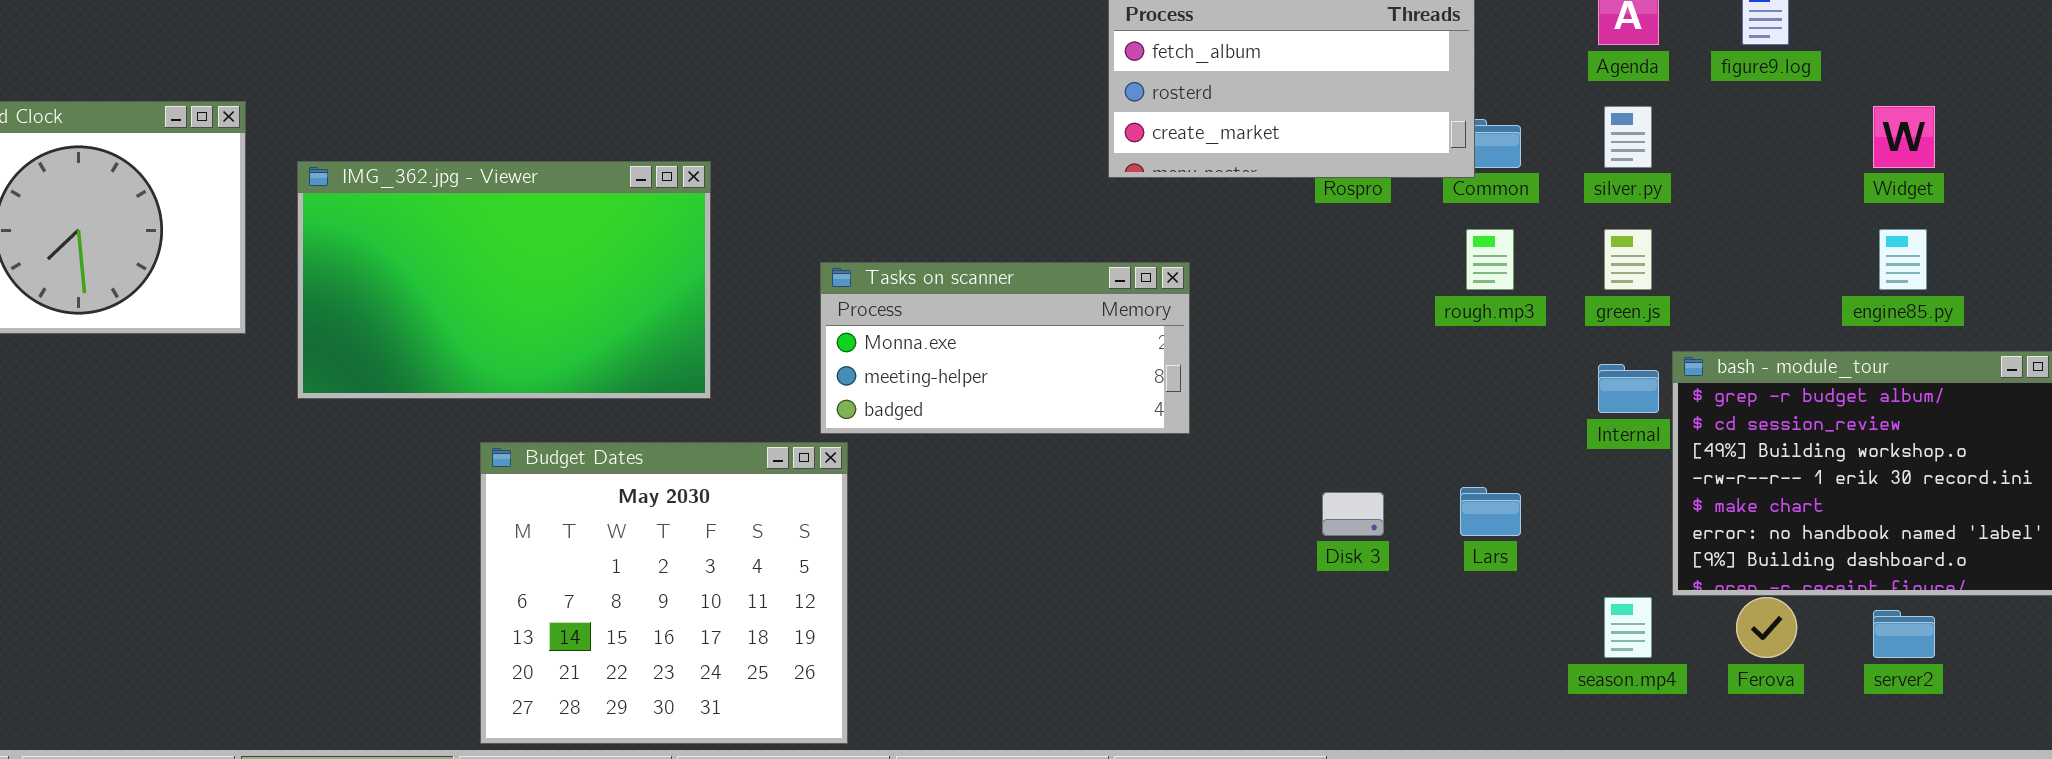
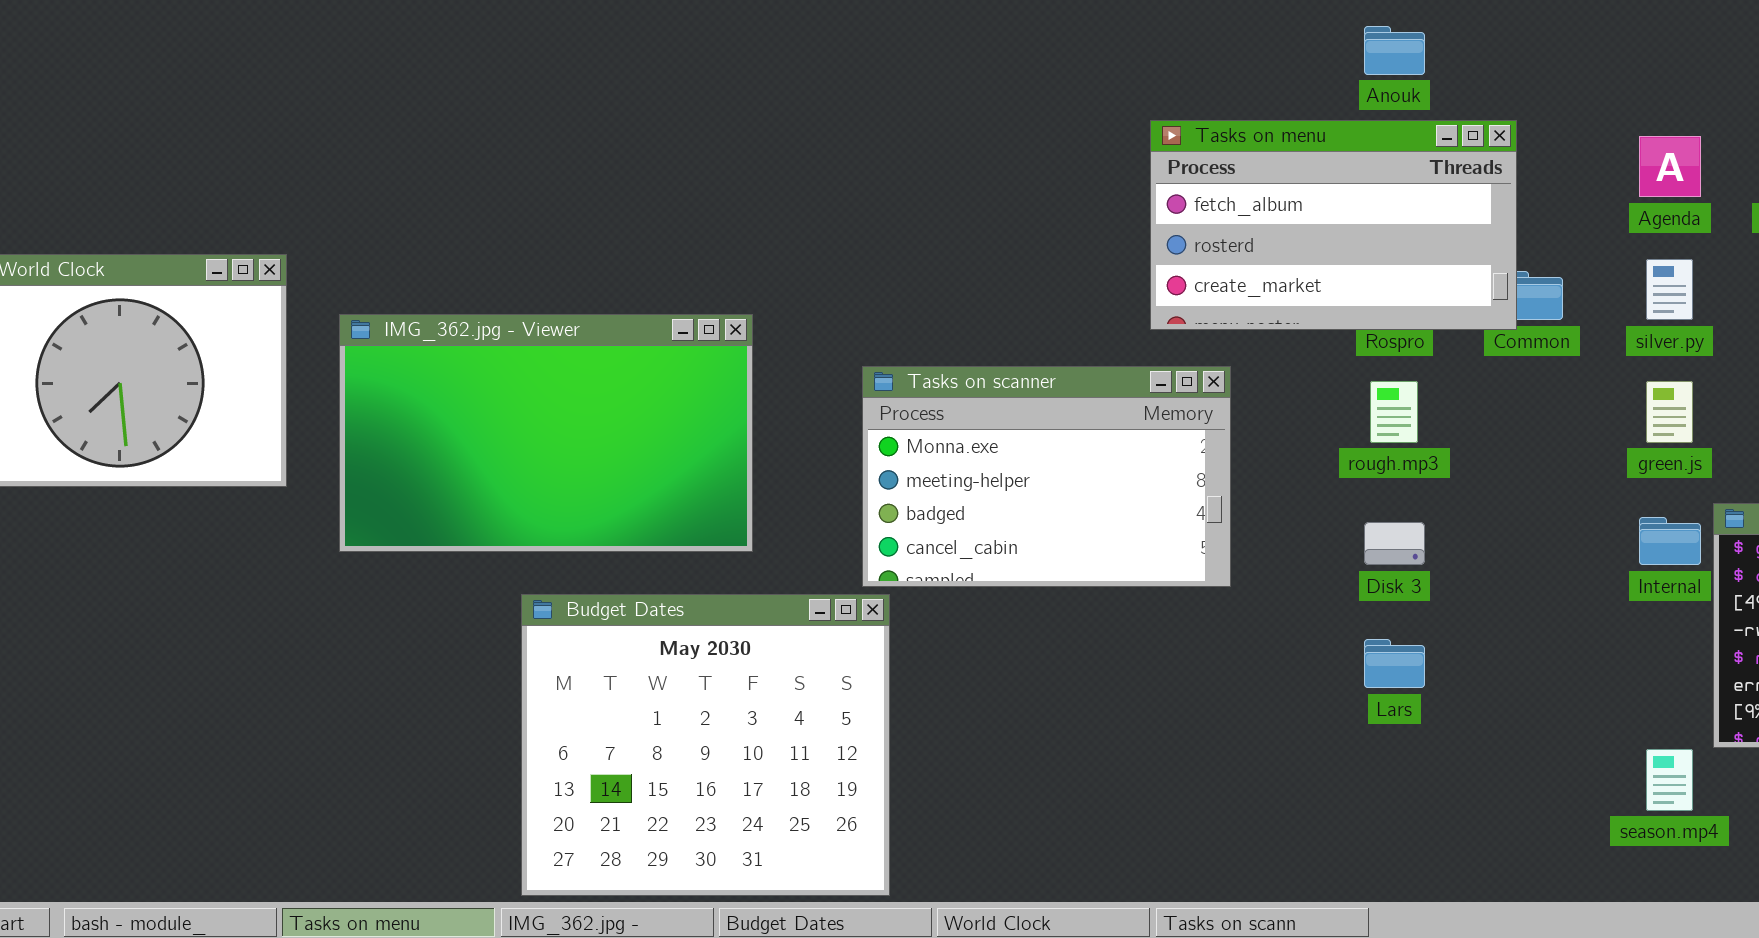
rough.mp3: [1466,229,1514,290] -> [1370,381,1418,443], moved
Tasks on scanner: [820,262,1190,434] -> [862,366,1231,587], resized
Lars: [1460,487,1521,536] -> [1364,639,1425,688], moved
Disk 3: [1322,492,1384,536] -> [1364,522,1425,565], moved

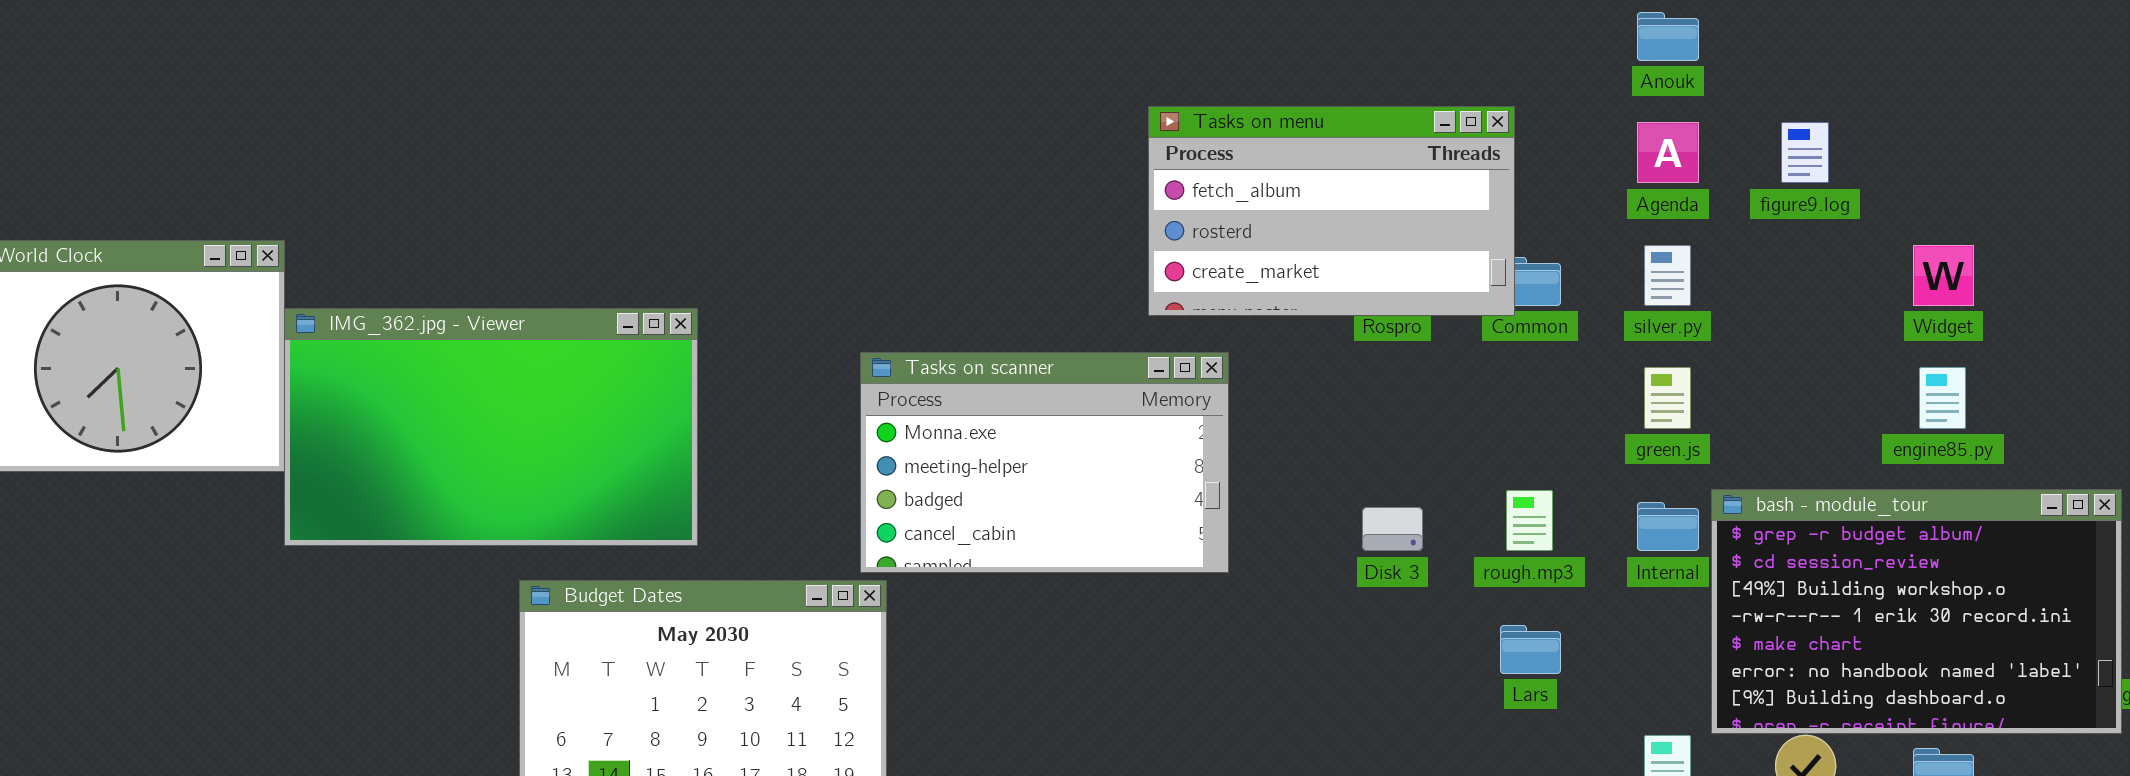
Anouk: [1364,26,1425,75] -> [1637,12,1699,61], moved
IMG_362.jpg - Viewer: [339,314,753,552] -> [284,308,698,546], moved
rough.mp3: [1370,381,1418,443] -> [1506,490,1553,551], moved
Lars: [1364,639,1425,688] -> [1500,625,1561,674], moved

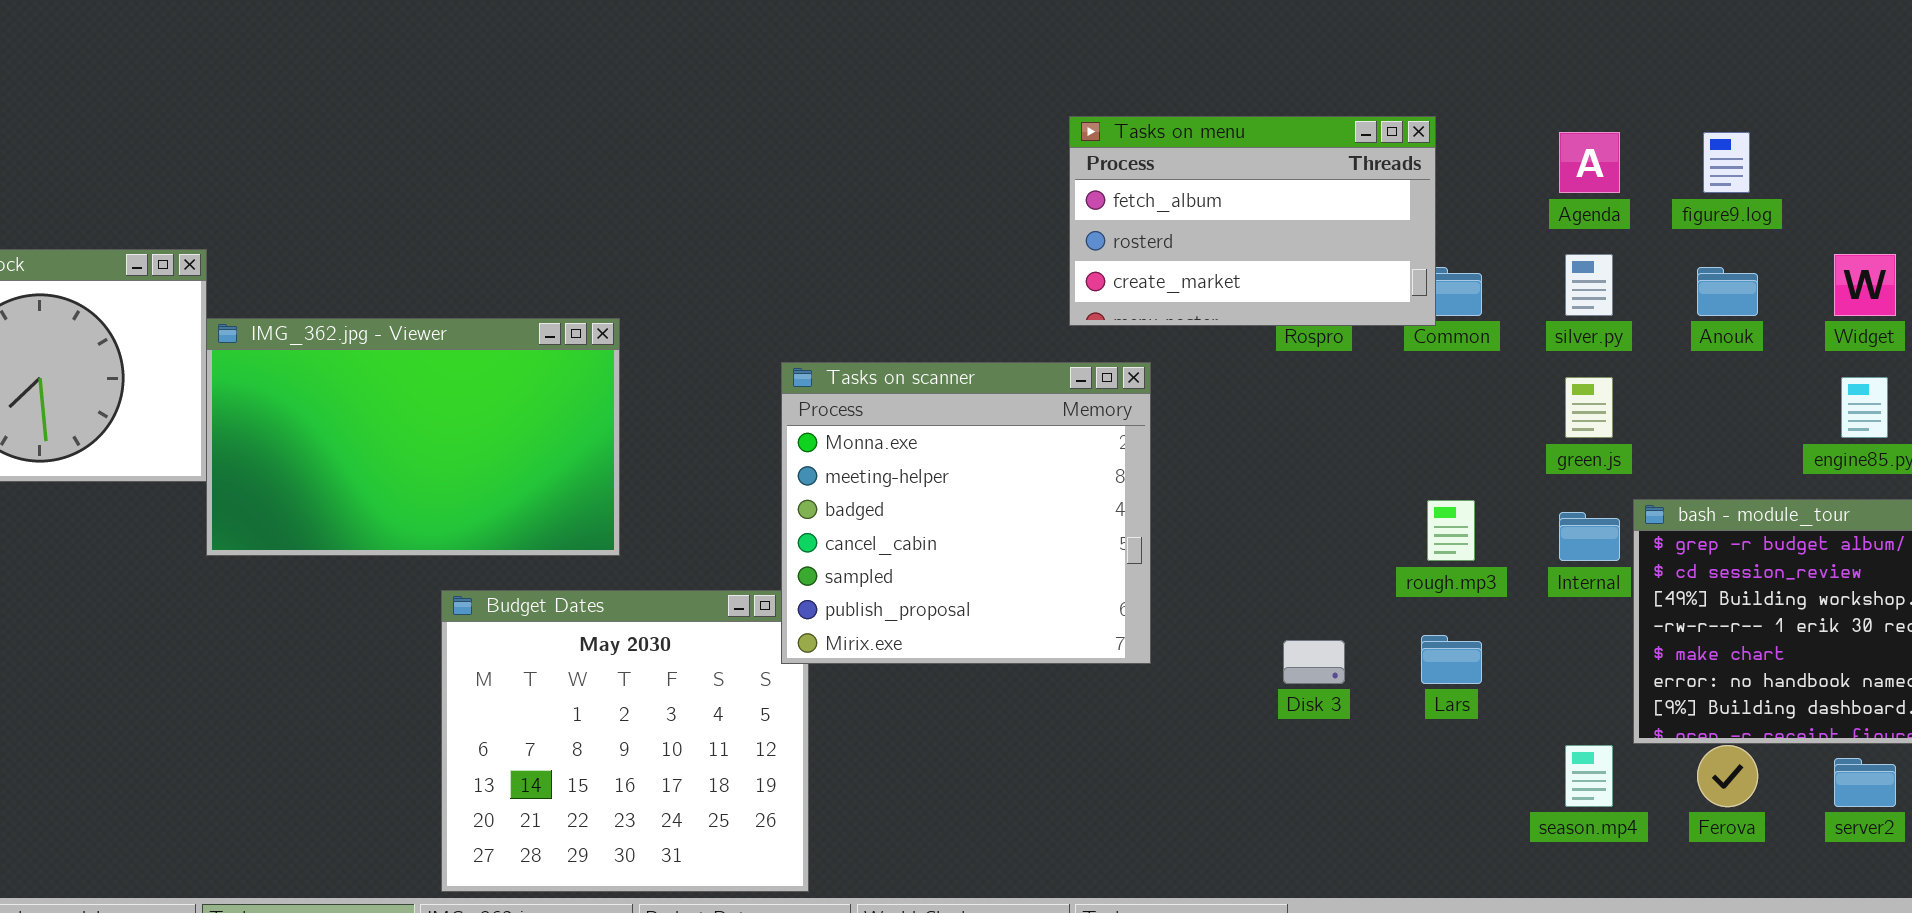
Anouk: [1637,12,1699,61] -> [1697,267,1758,316], moved
Tasks on scanner: [860,352,1229,573] -> [781,362,1151,664], resized
Disk 3: [1362,507,1423,551] -> [1283,640,1345,684], moved

